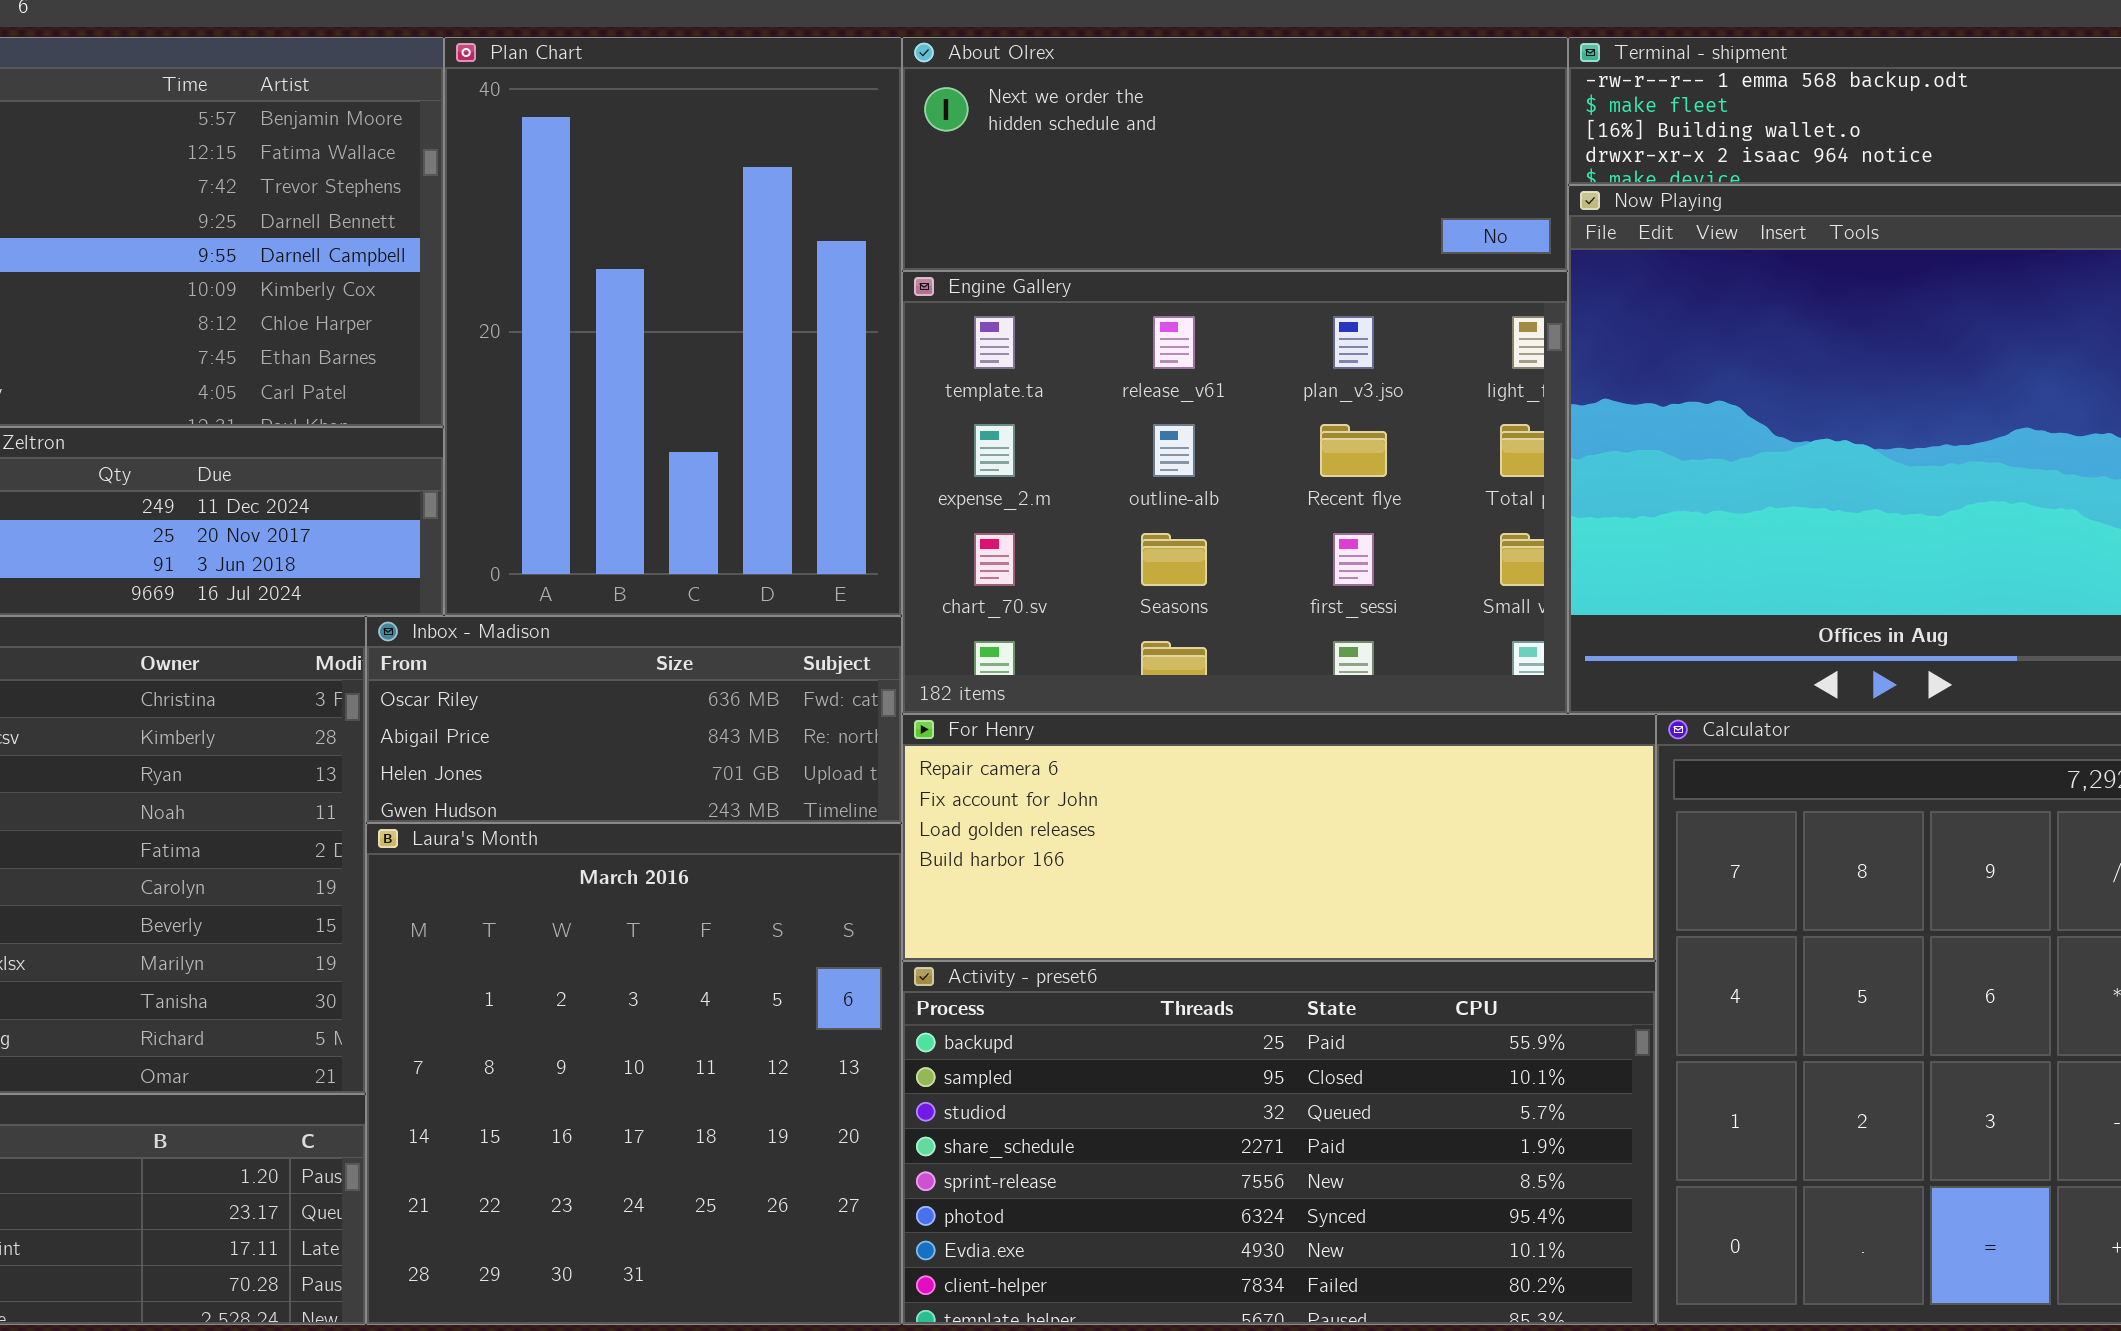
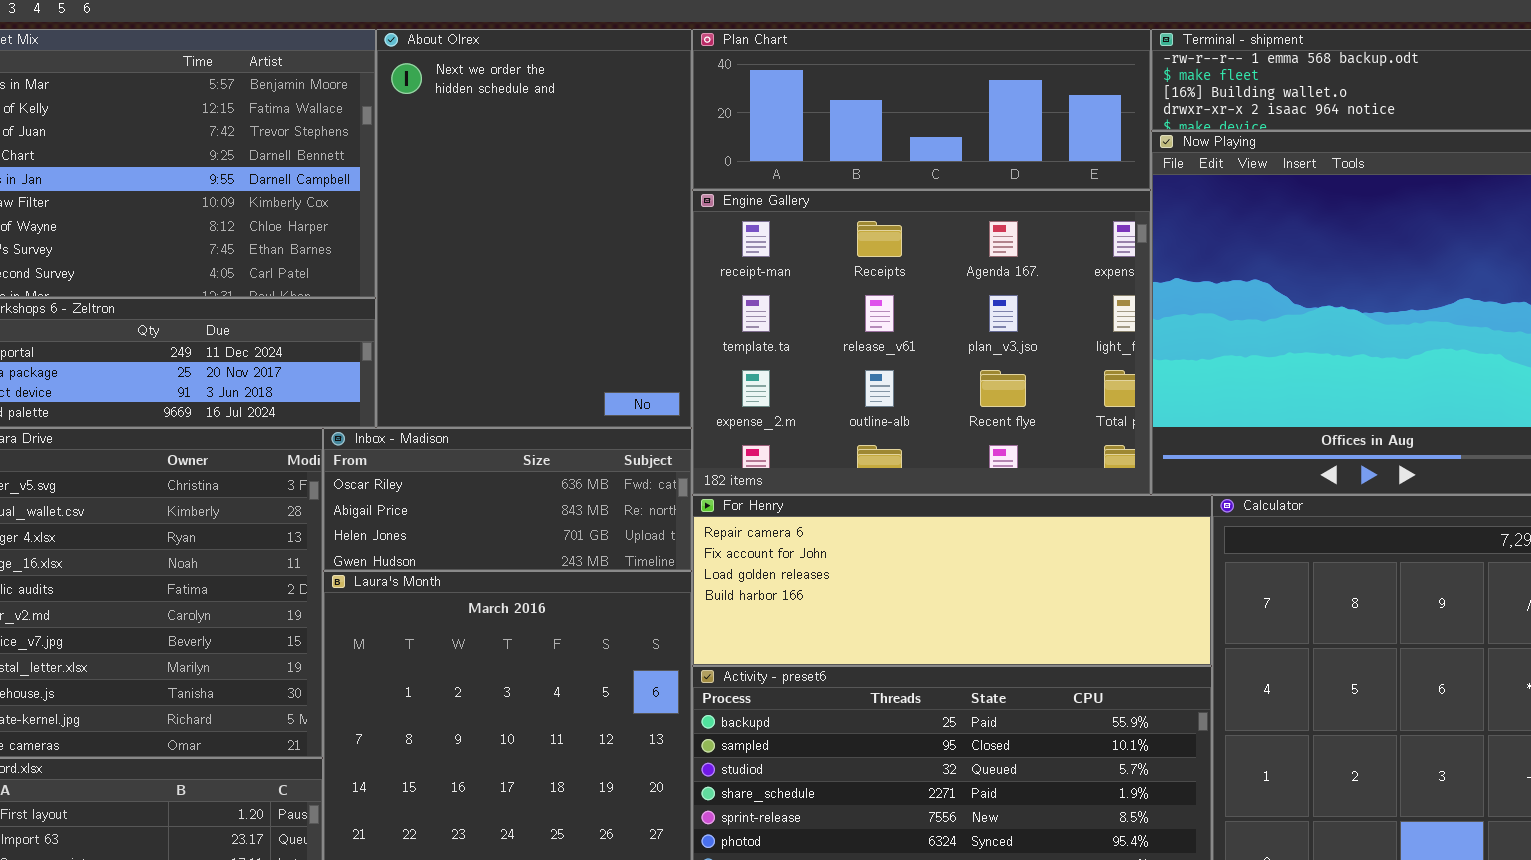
Plan Chart: [444,37,902,616] -> [692,29,1151,190], moved, resized
About Olrex: [902,37,1568,271] -> [376,29,692,428], moved, resized
Engine Gallery: [902,271,1568,714] -> [692,190,1151,495], scrolled up 1 row

